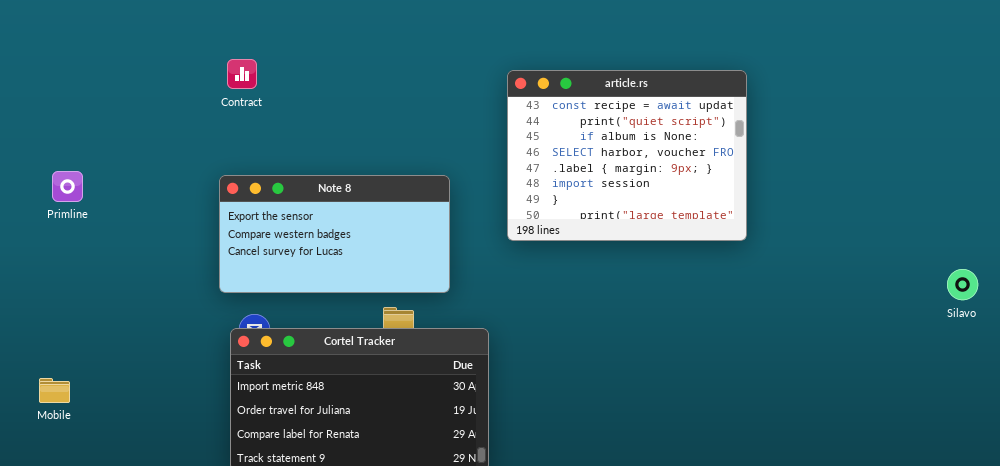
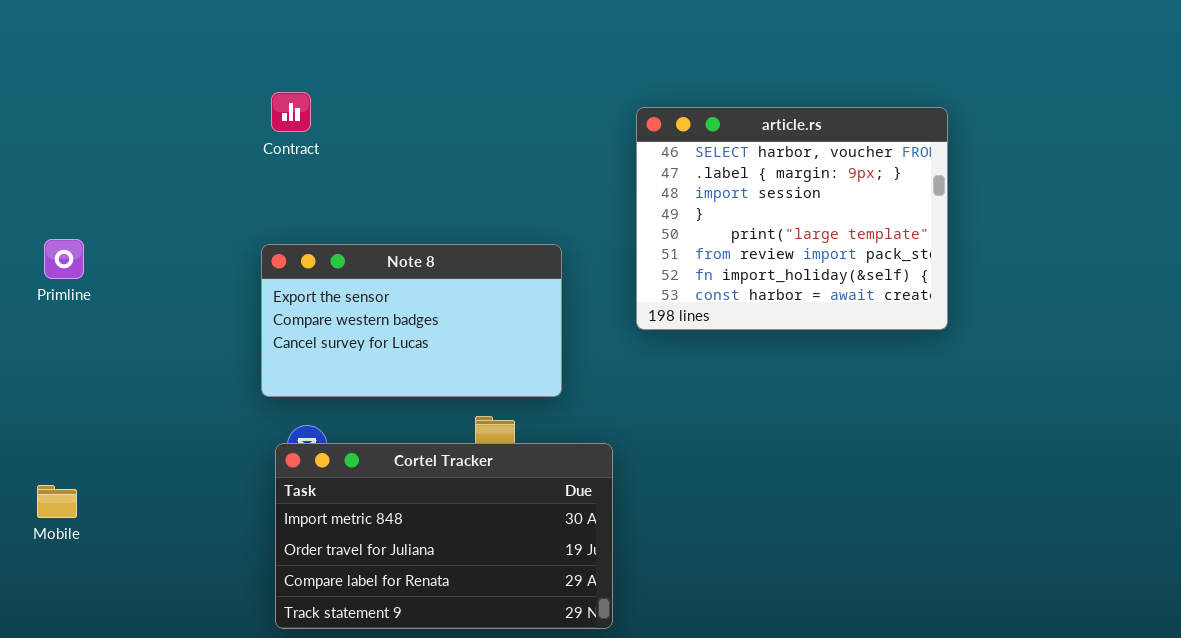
article.rs: [507,70,747,241] -> [636,107,948,330], scrolled down 3 rows
Mobile: [39,378,70,403] -> [37,485,77,518], moved

